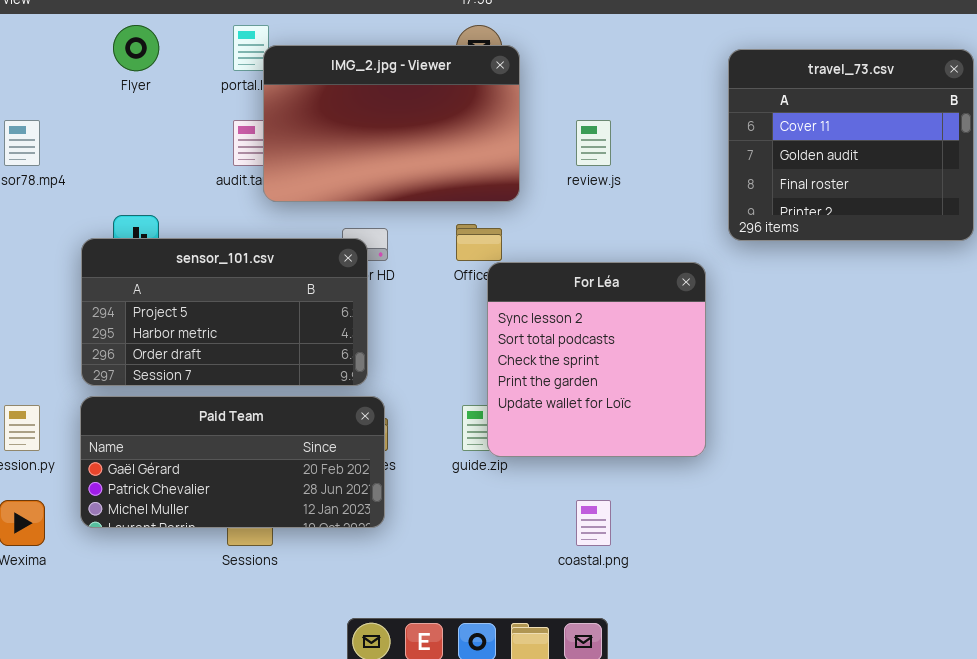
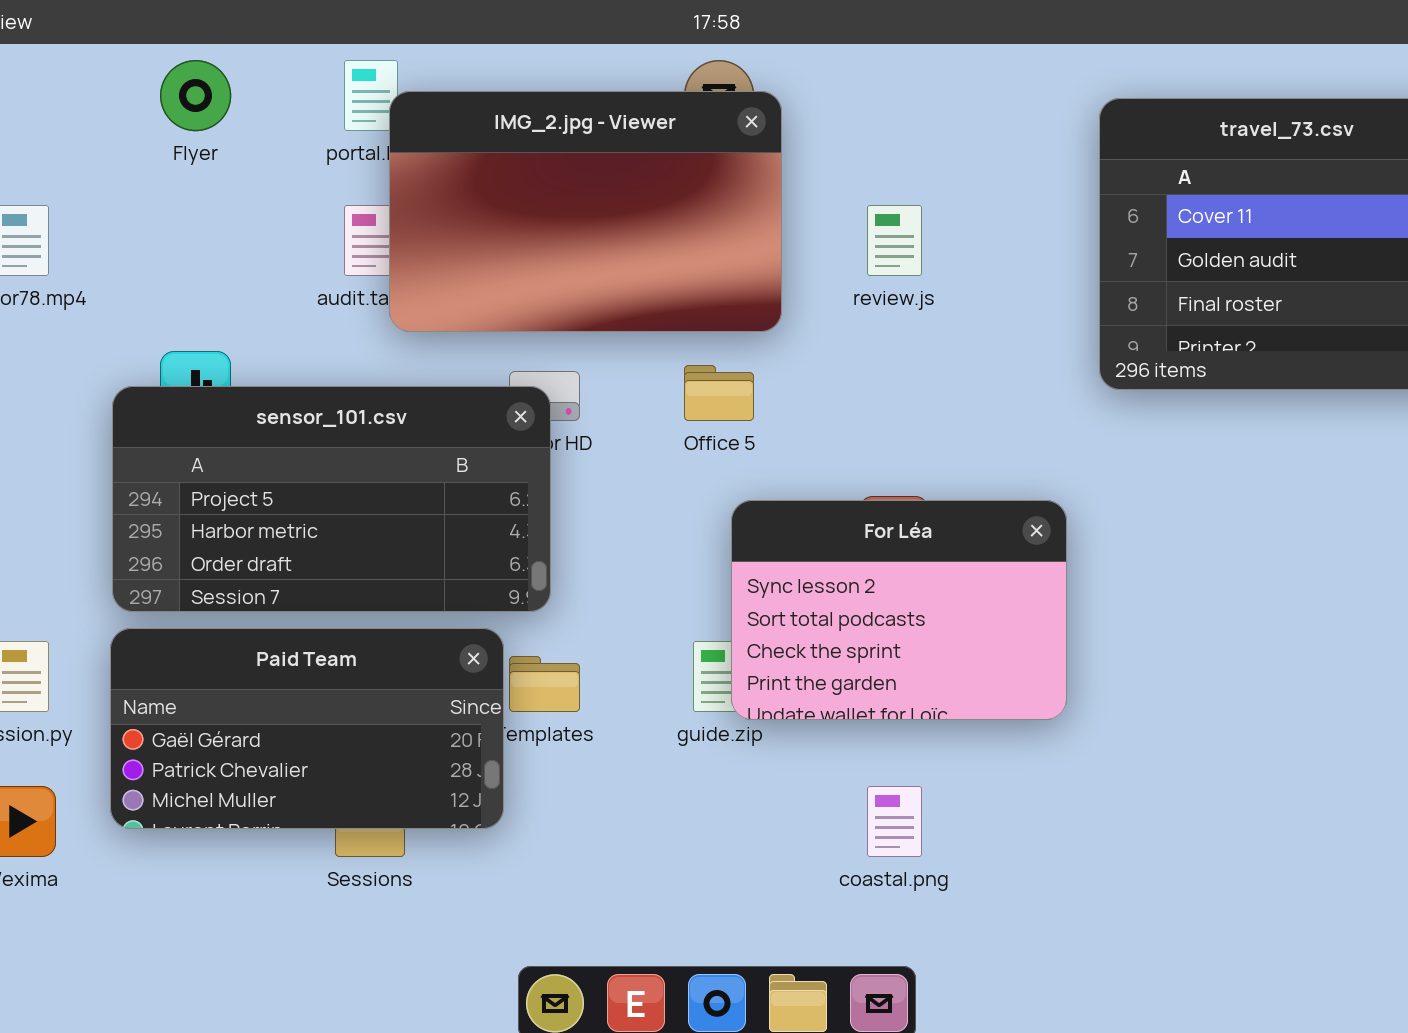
For Léa: [487,262,706,457] -> [731,500,1067,720], resized
Paid Team: [80,396,385,528] -> [110,628,504,829], resized

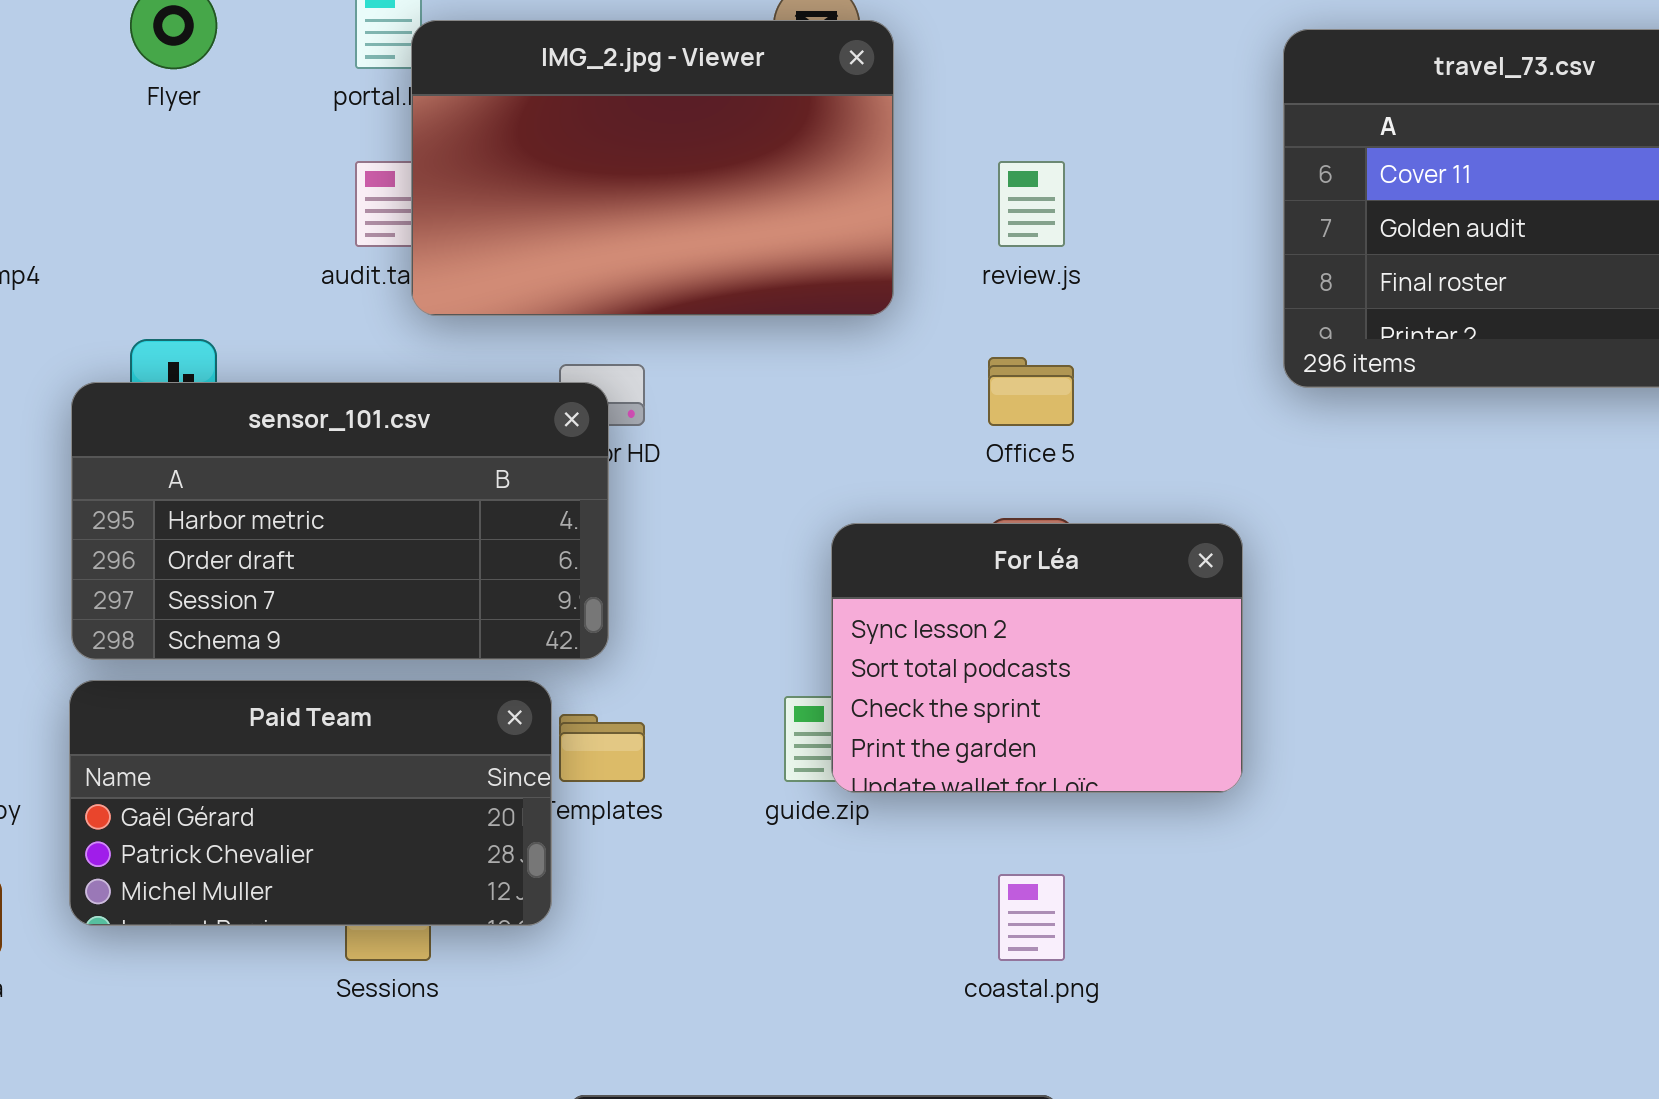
Office 5: [684,365,754,421] -> [988,357,1074,426], moved
sensor_101.csv: [112,386,551,612] -> [71,382,609,660], scrolled down 1 row

